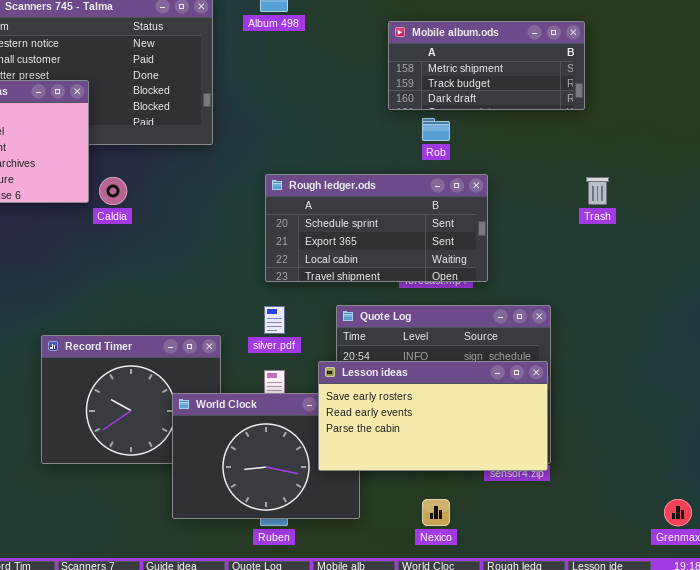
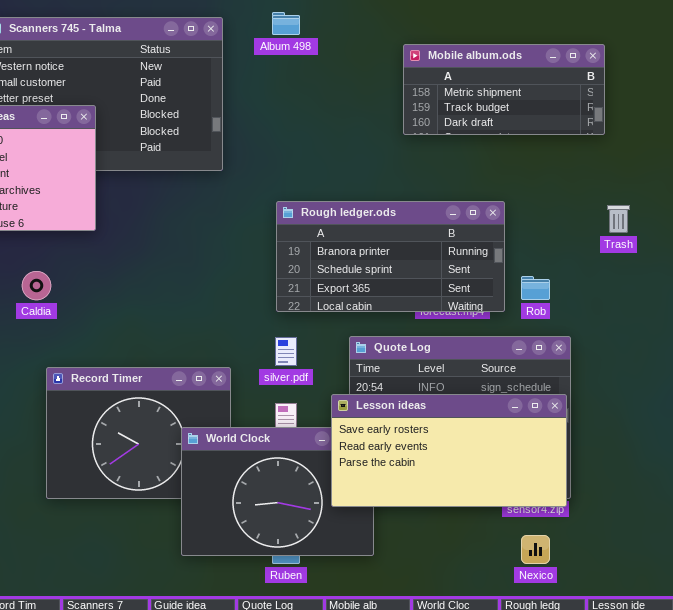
Rob: [422,118,450,141] -> [521,276,550,300], moved
Rough ledger.ods: [265,174,488,282] -> [276,201,505,312], scrolled up 1 row
Caldia: [99,177,127,205] -> [22,271,51,300], moved
Nexico: [422,499,450,526] -> [521,535,550,564], moved

